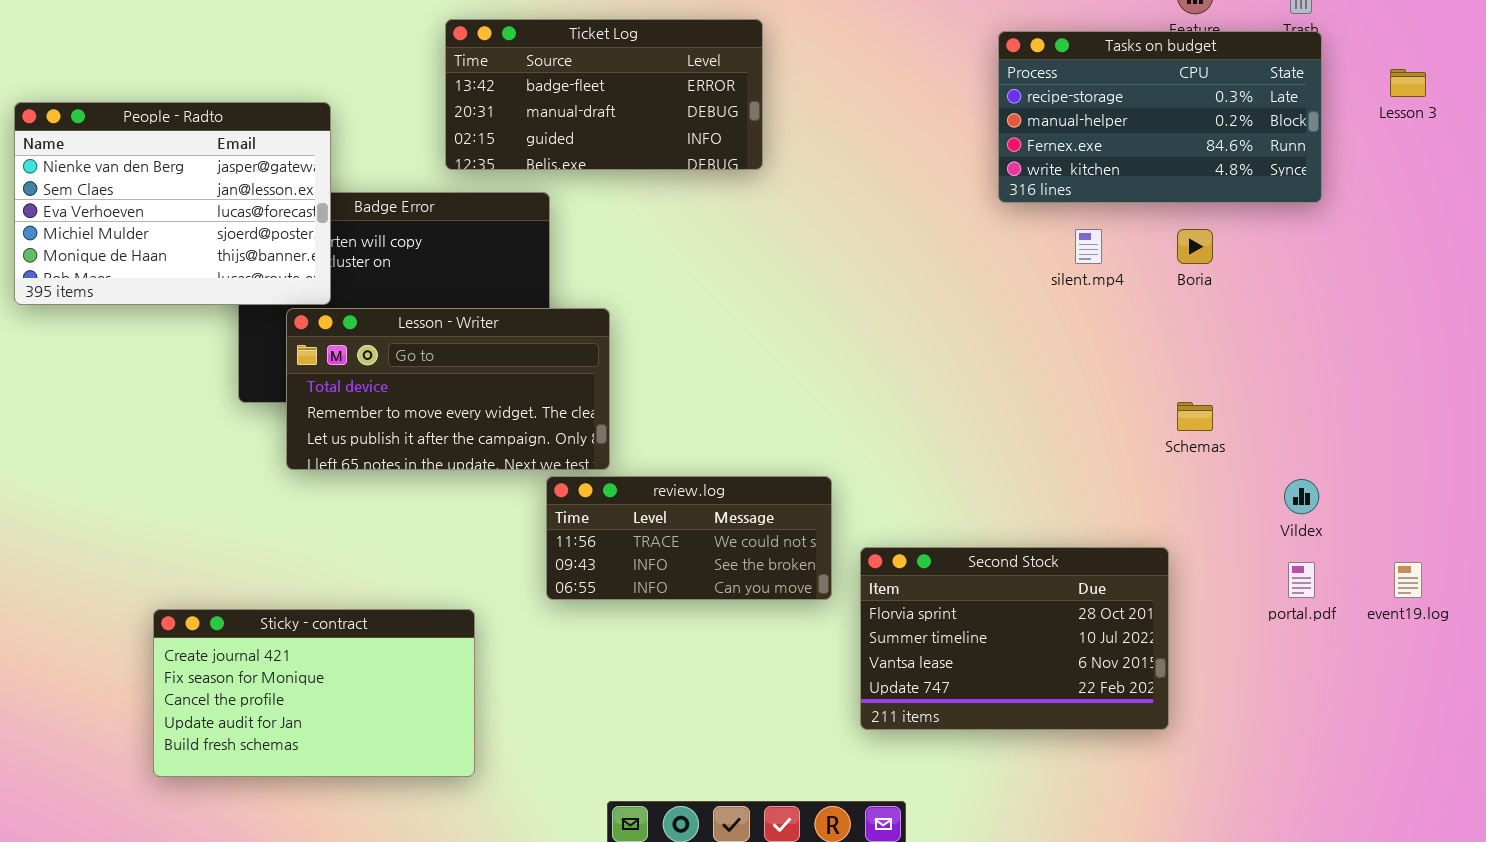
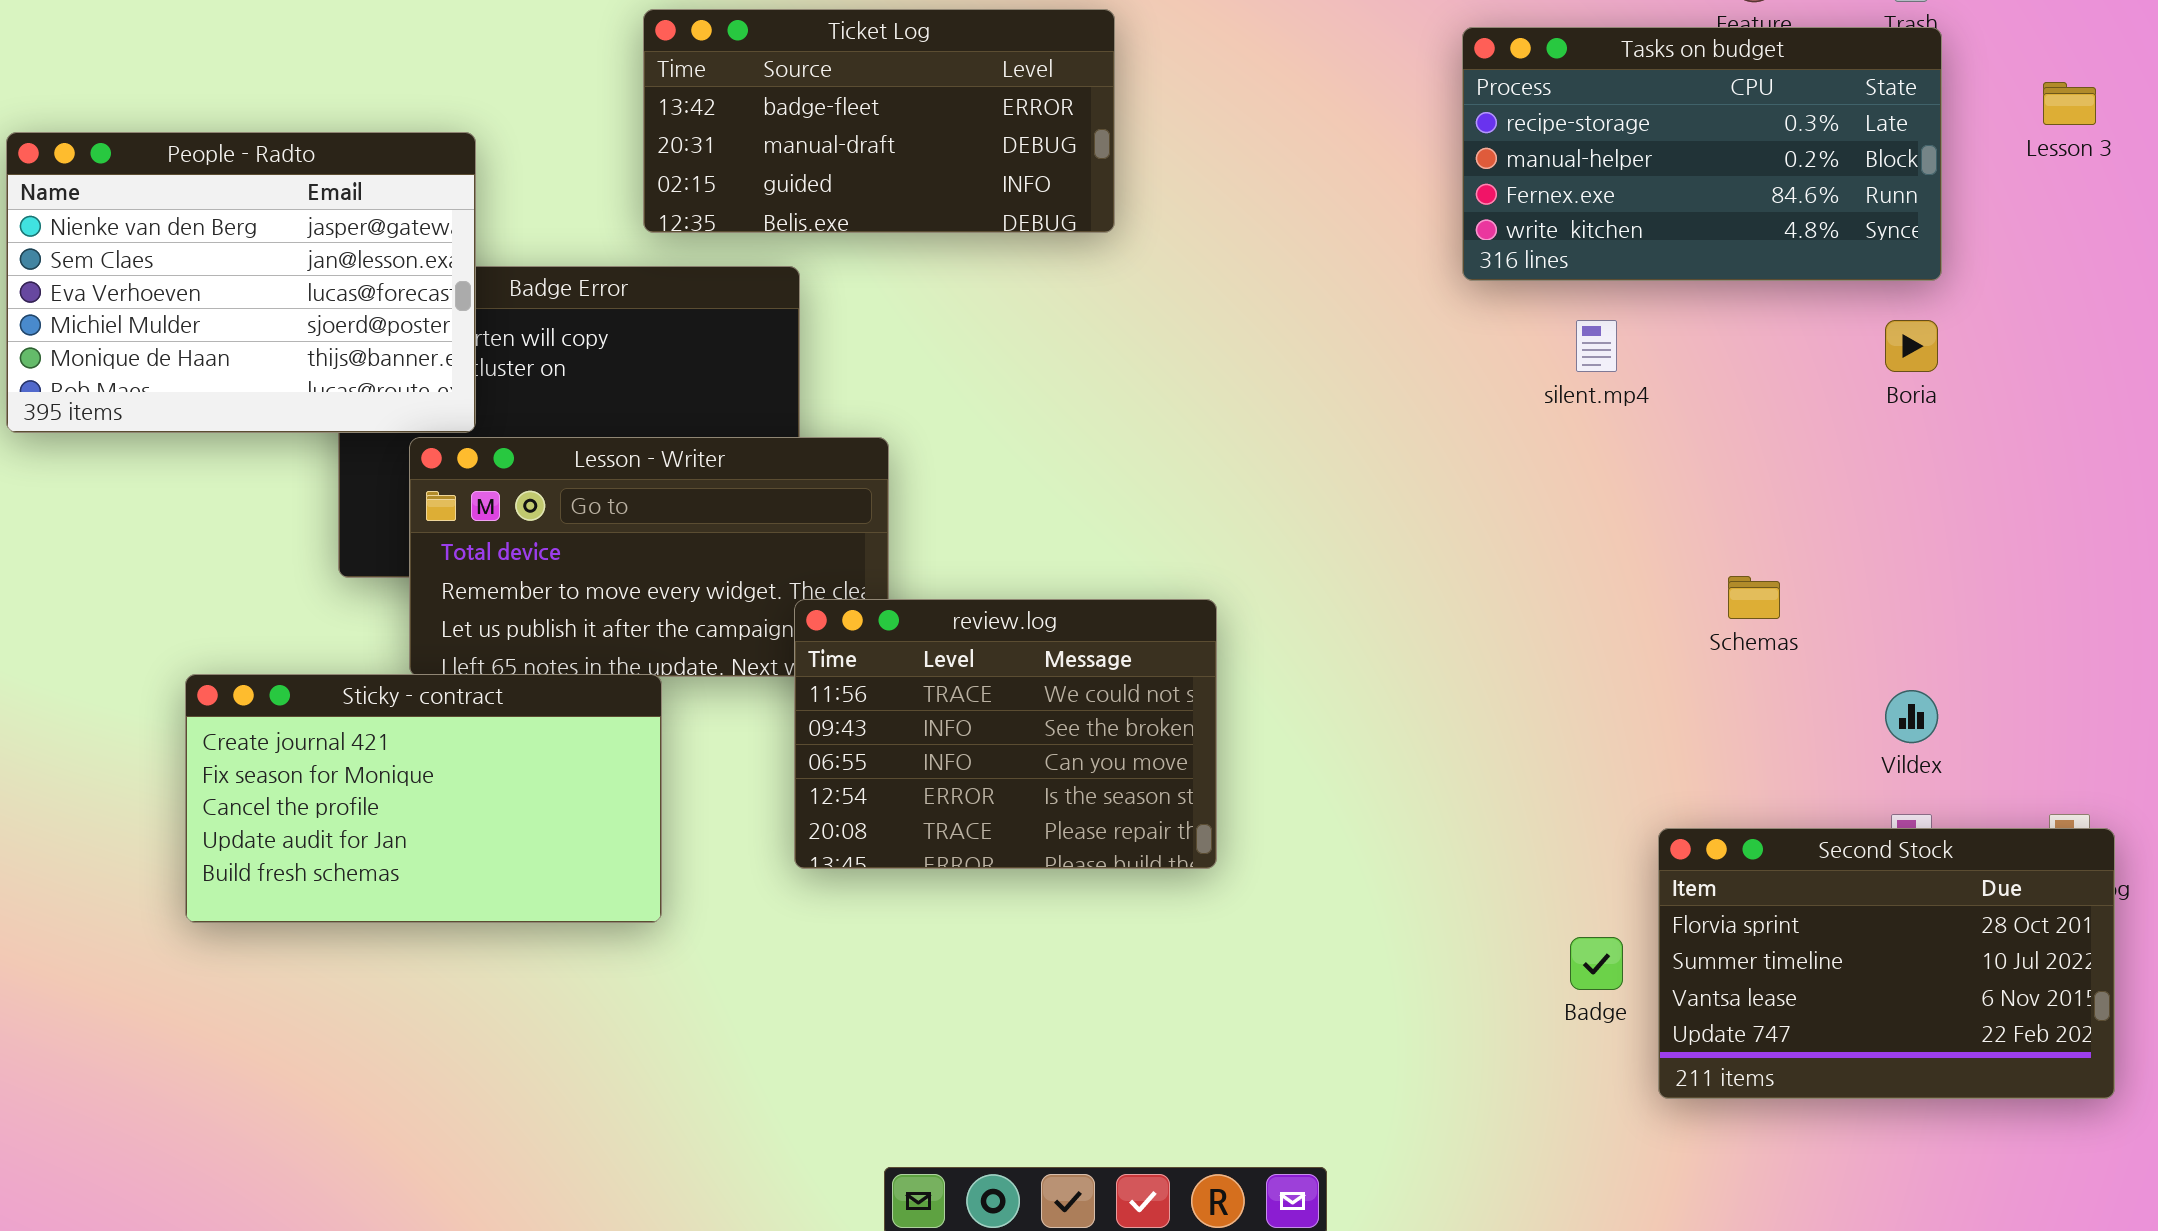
Boria: [1177,229,1213,264] -> [1885,320,1938,372], moved
review.log: [546,476,832,600] -> [794,599,1217,869], resized
Second Stock: [860,547,1169,730] -> [1658,828,2115,1099], moved
Sticky - contract: [153,609,475,777] -> [185,674,662,923], moved

